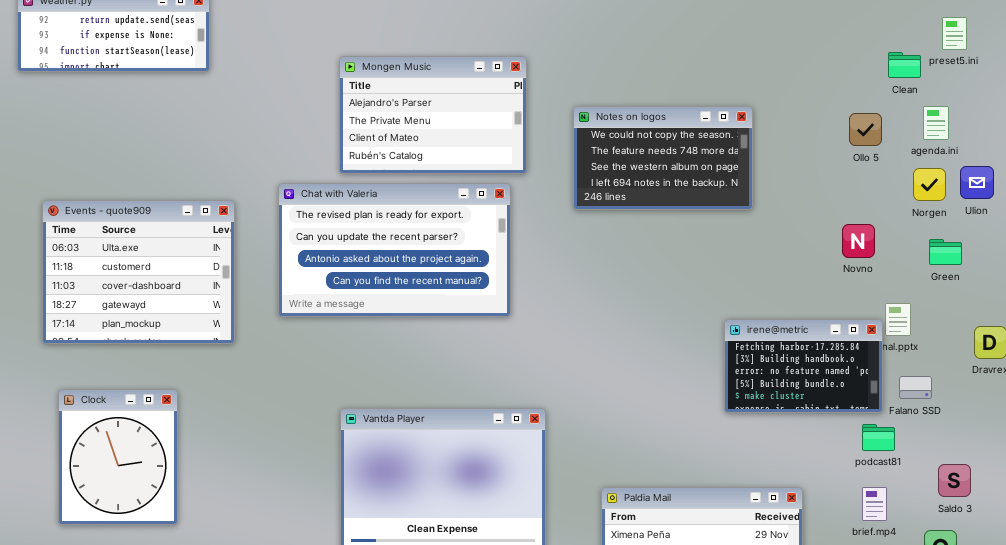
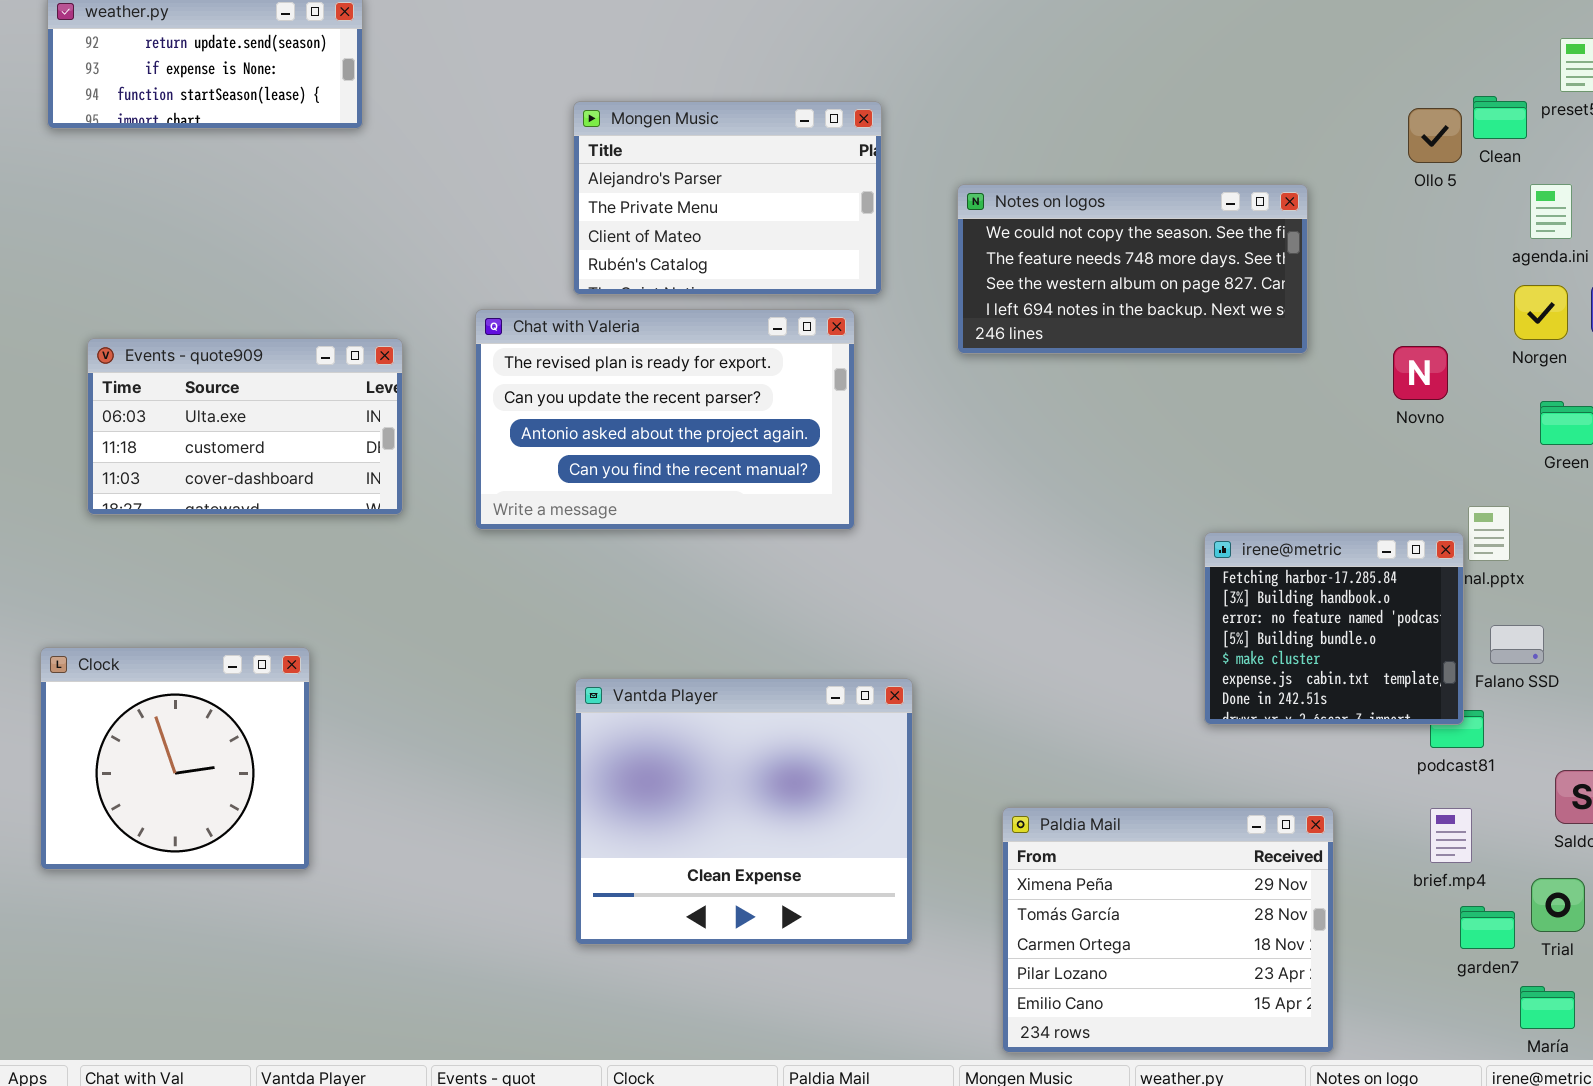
Notes on logos: [573,106,753,210] -> [957,184,1308,354], resized
Ollo 5: [849,113,882,146] -> [1408,108,1462,163], moved
Events - quote909: [42,200,235,344] -> [87,338,403,515], resized
Novno: [842,224,875,258] -> [1393,346,1448,400], moved
irene@metric: [724,319,883,413] -> [1204,532,1464,725], resized
Clock: [58,389,178,525] -> [40,647,310,870], resized

